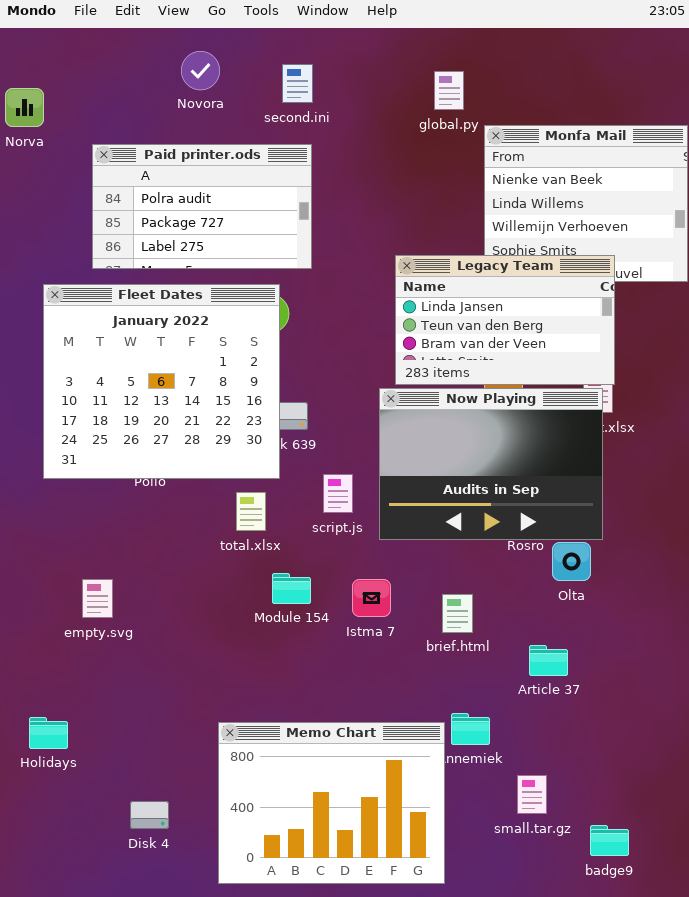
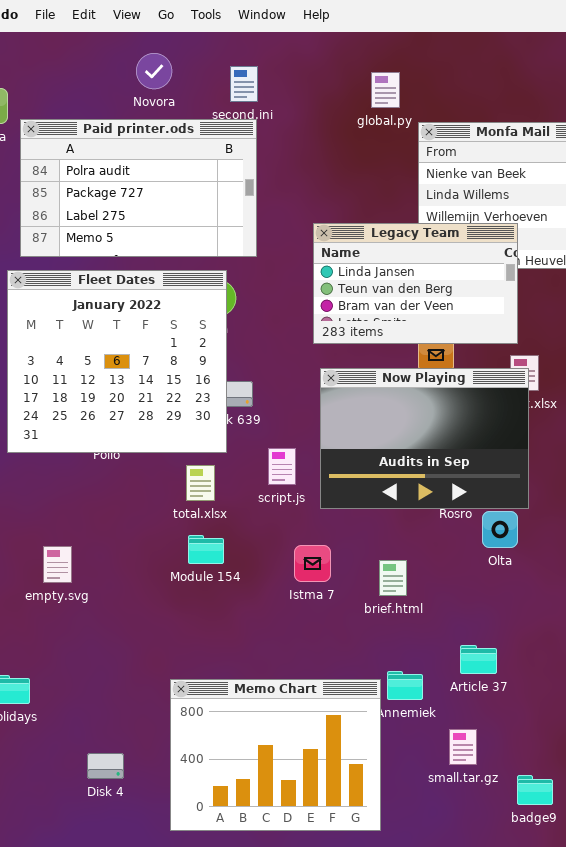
Paid printer.ods: [92,144,312,269] -> [20,119,257,257], resized
Legacy Team: [395,255,615,385] -> [313,223,518,344], moved
Module 154: [272,573,311,604] -> [188,535,224,564], moved
Article 37: [529,645,568,676] -> [460,645,497,674], moved

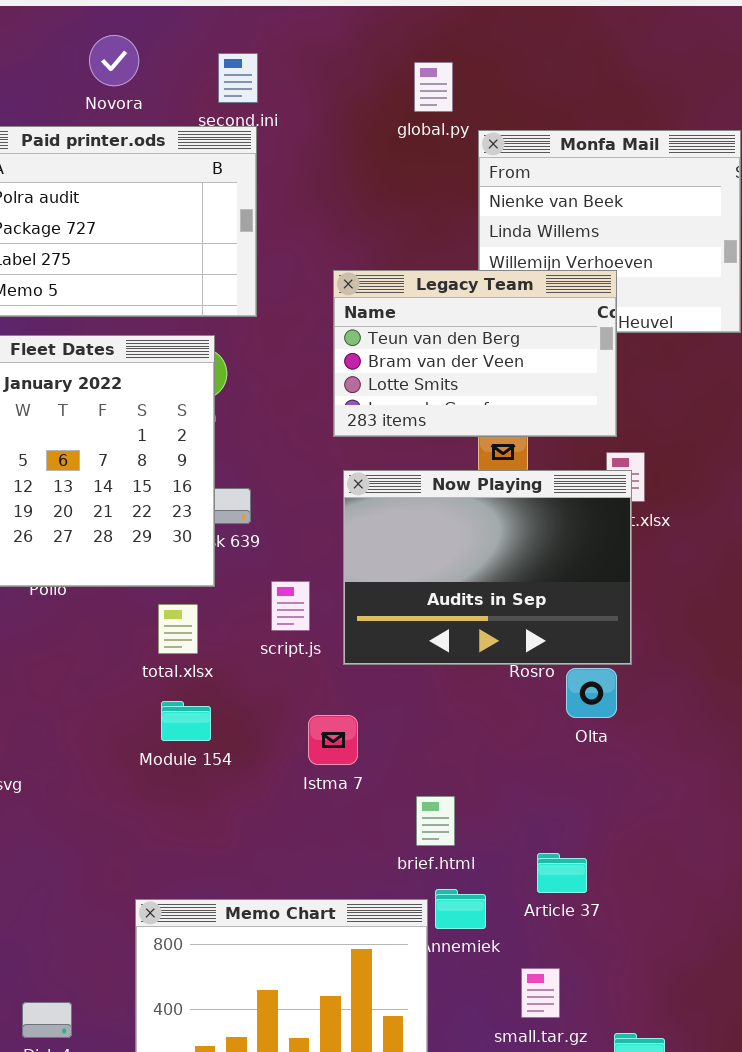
Legacy Team: [313,223,518,344] -> [333,270,617,437], scrolled down 1 row
brief.html: [379,560,407,596] -> [416,796,455,846], moved

